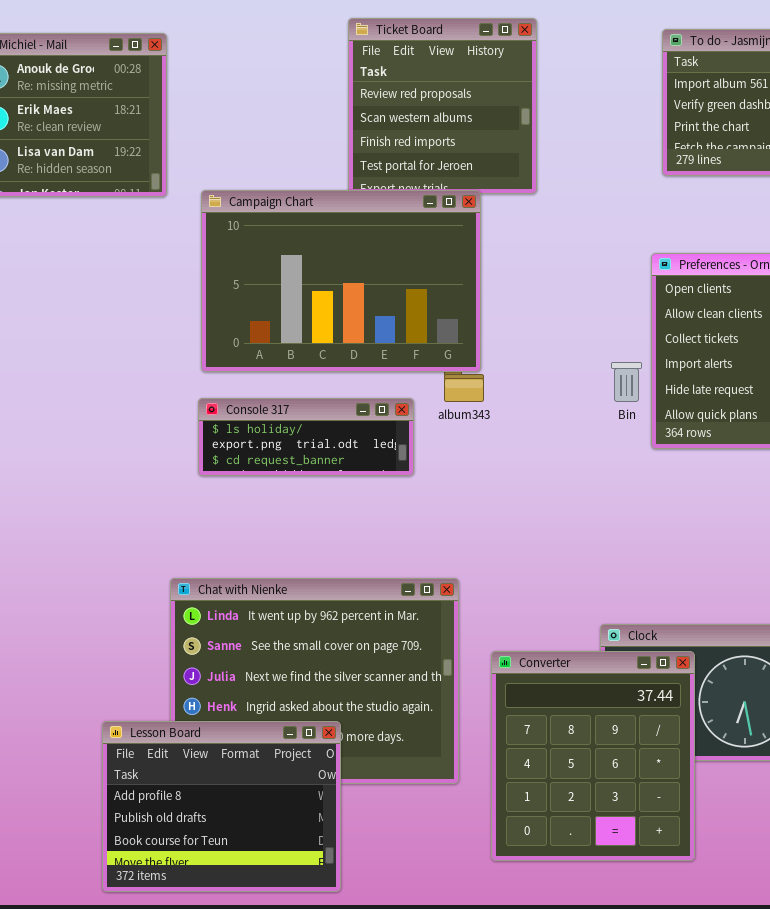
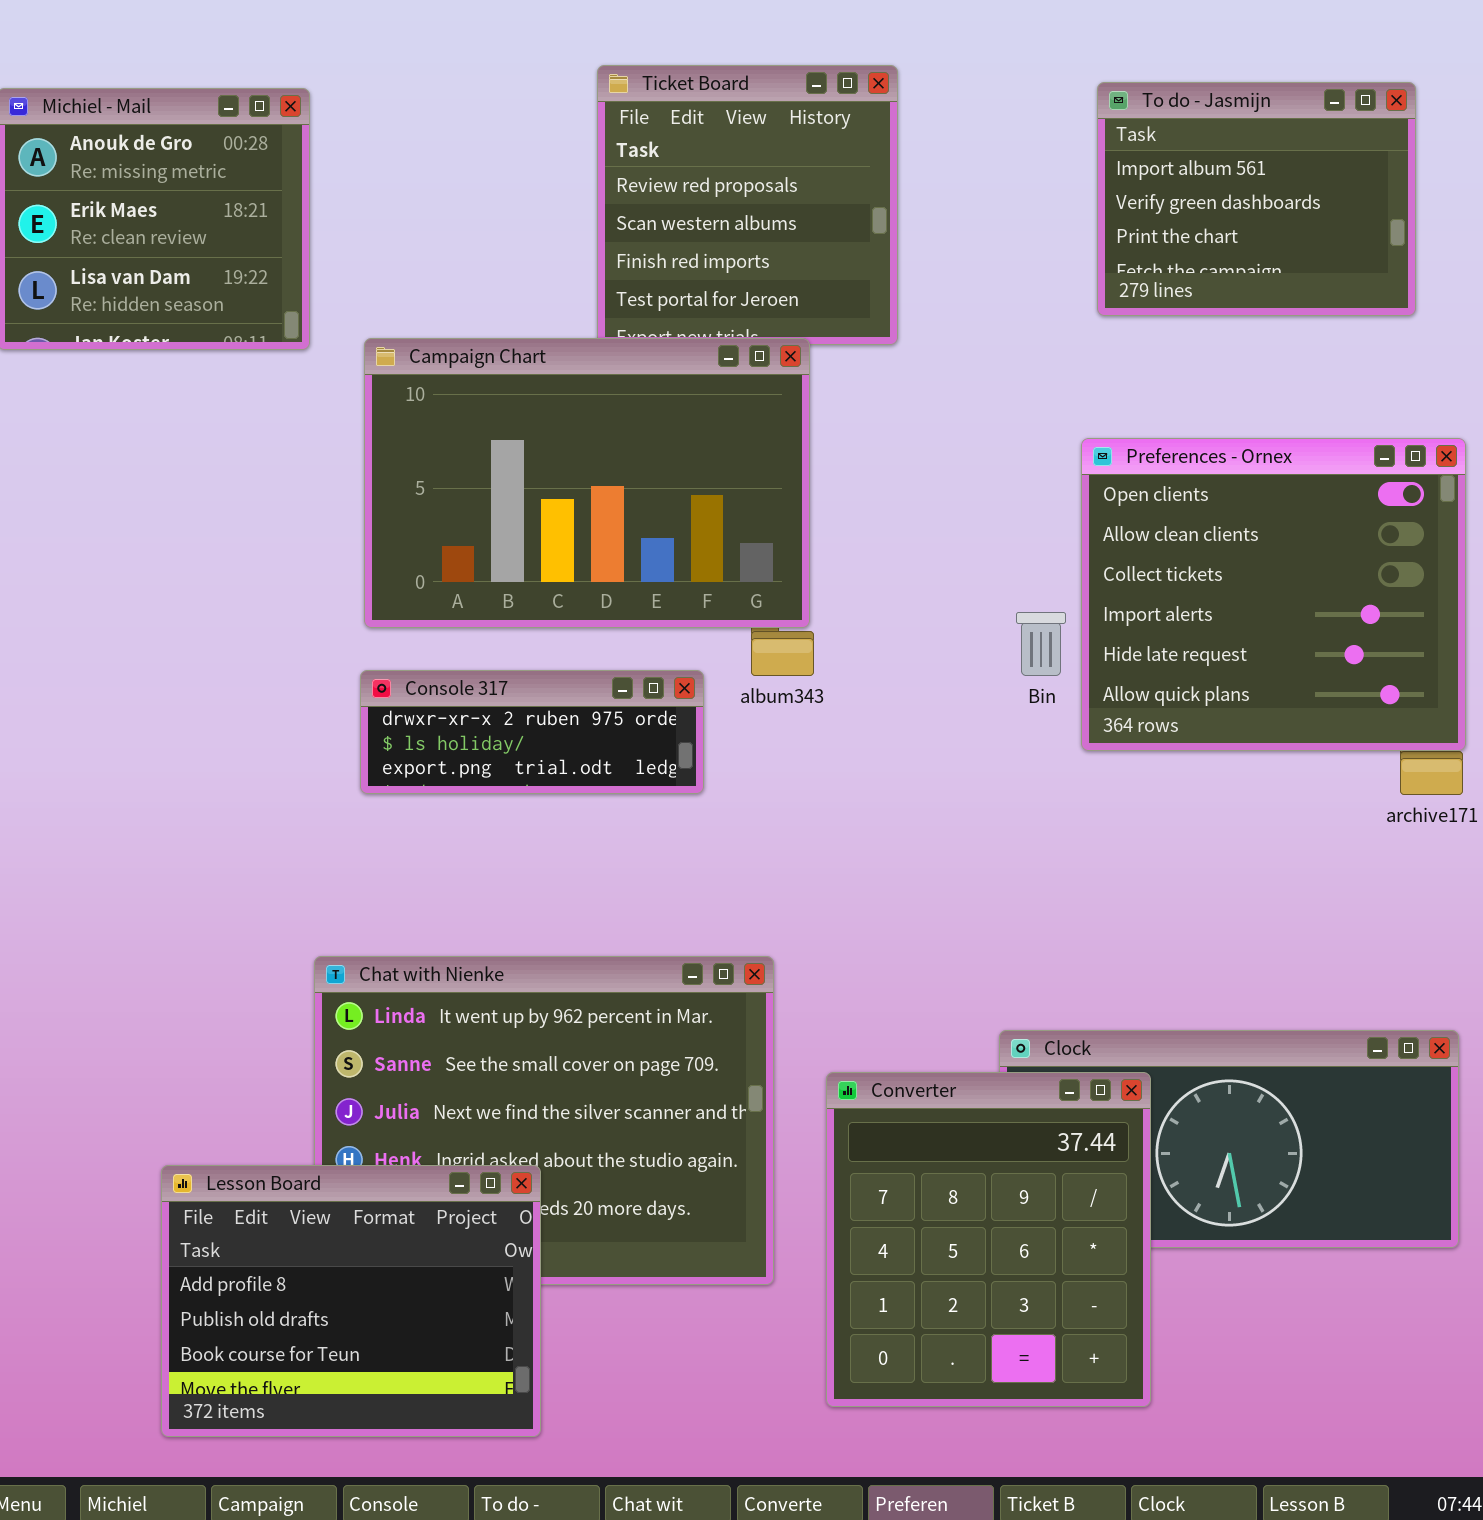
Console 317: [198,398,414,476] -> [360,670,704,794], scrolled up 1 row
Lesson Board: [102,721,341,892] -> [161,1165,541,1437], moved

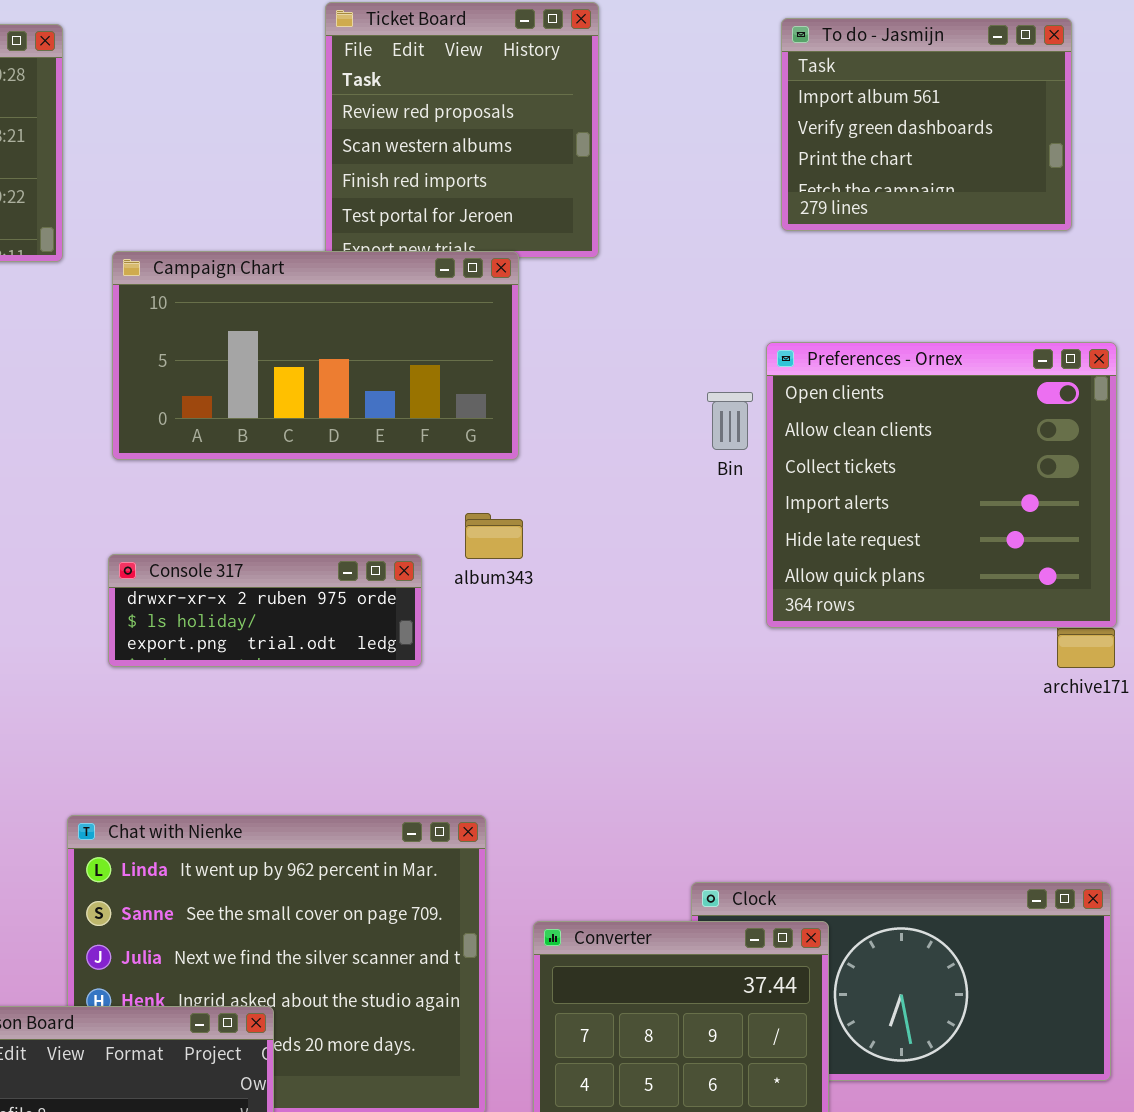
Campaign Chart: [364,338,810,628] -> [112,251,519,460], resized
Bin: [1016,612,1066,676] -> [707,392,753,450], moved

